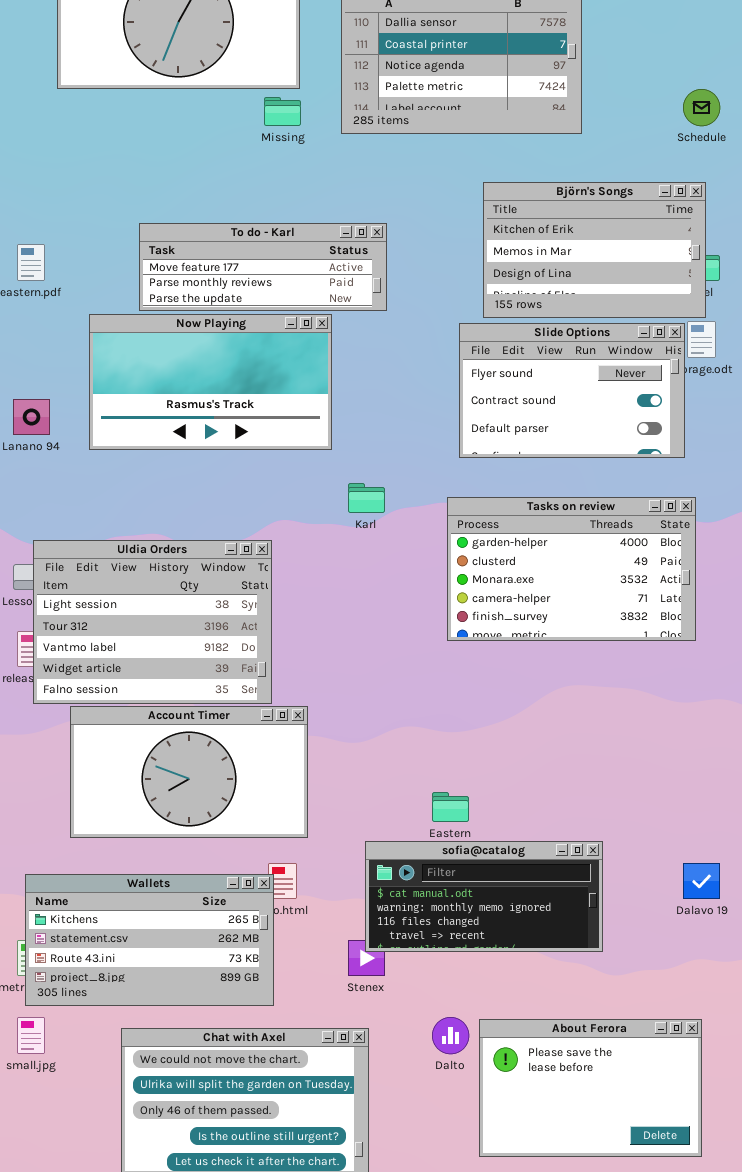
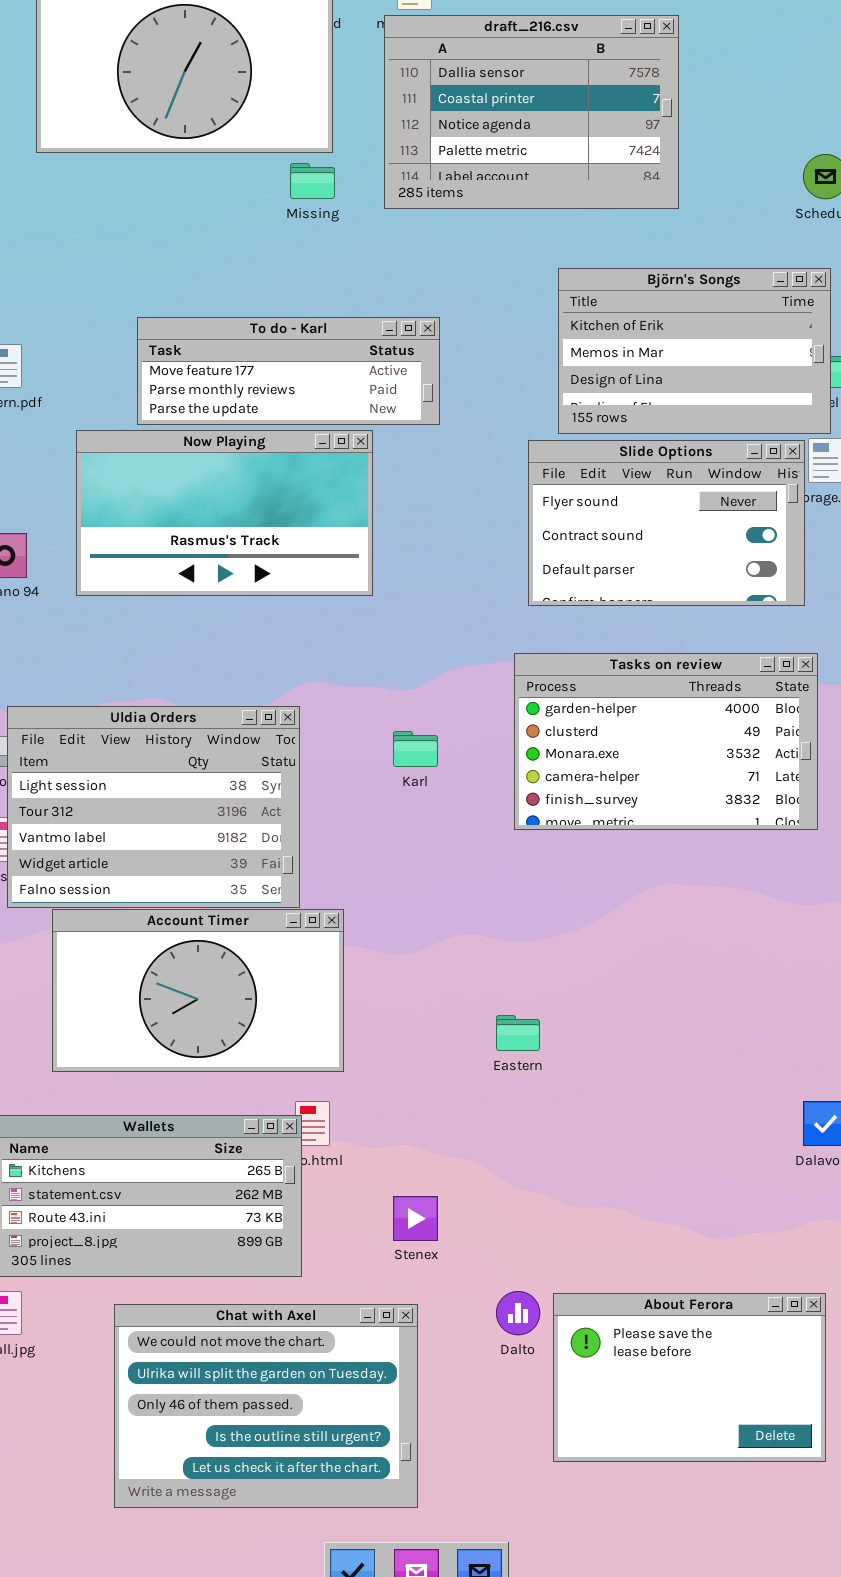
Karl: [348,483,385,513] -> [393,731,438,767], moved
sofia@catalog: [365,841,603,952] -> none, closed

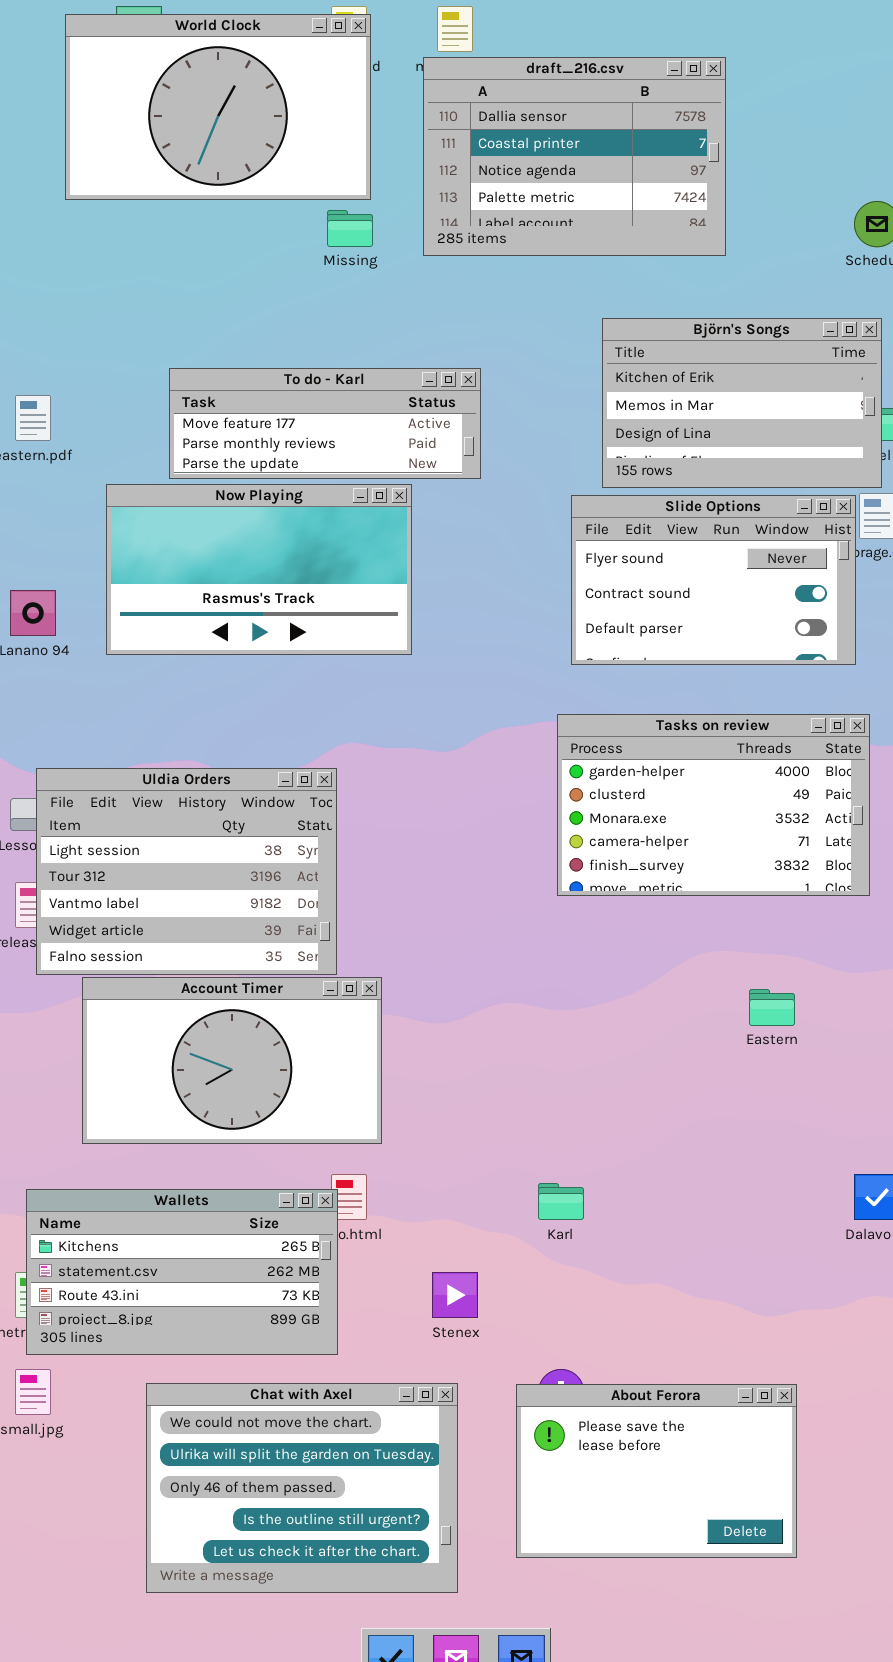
Karl: [393,731,438,767] -> [538,1183,584,1220], moved
Eastern: [496,1015,540,1051] -> [749,989,795,1026], moved
About Ferora: [553,1293,826,1462] -> [516,1384,797,1558], moved

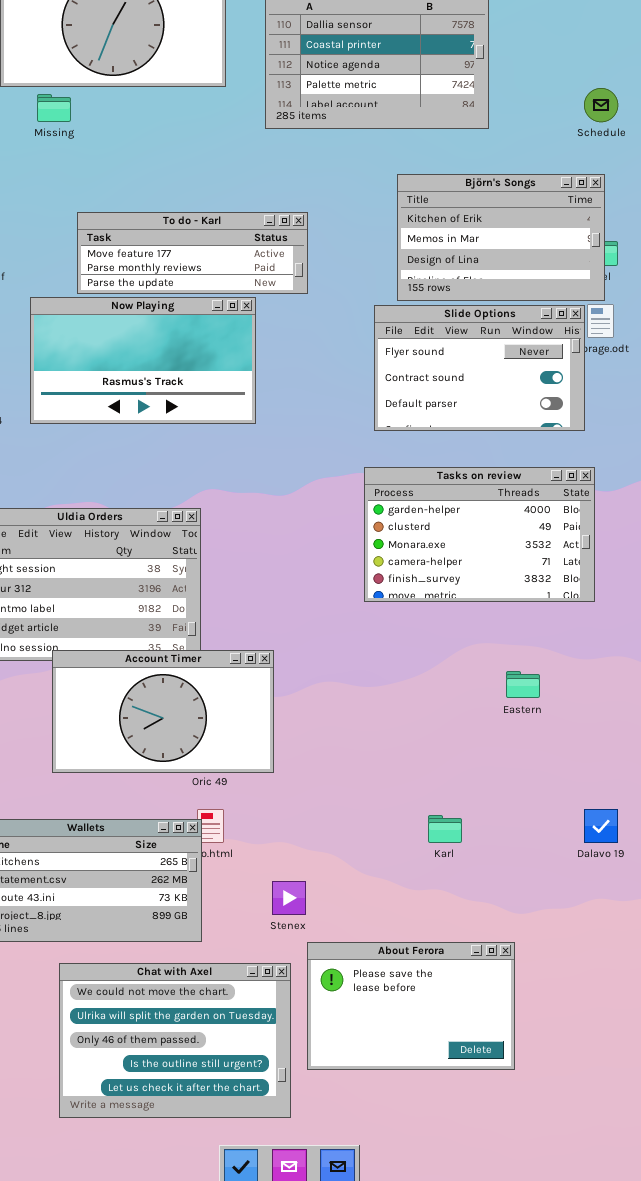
Missing: [327,210,373,247] -> [37,94,71,122], moved
Account Timer: [82,977,382,1144] -> [52,650,274,773], moved
Karl: [538,1183,584,1220] -> [428,815,462,843], moved
About Ferora: [516,1384,797,1558] -> [307,942,515,1070], moved

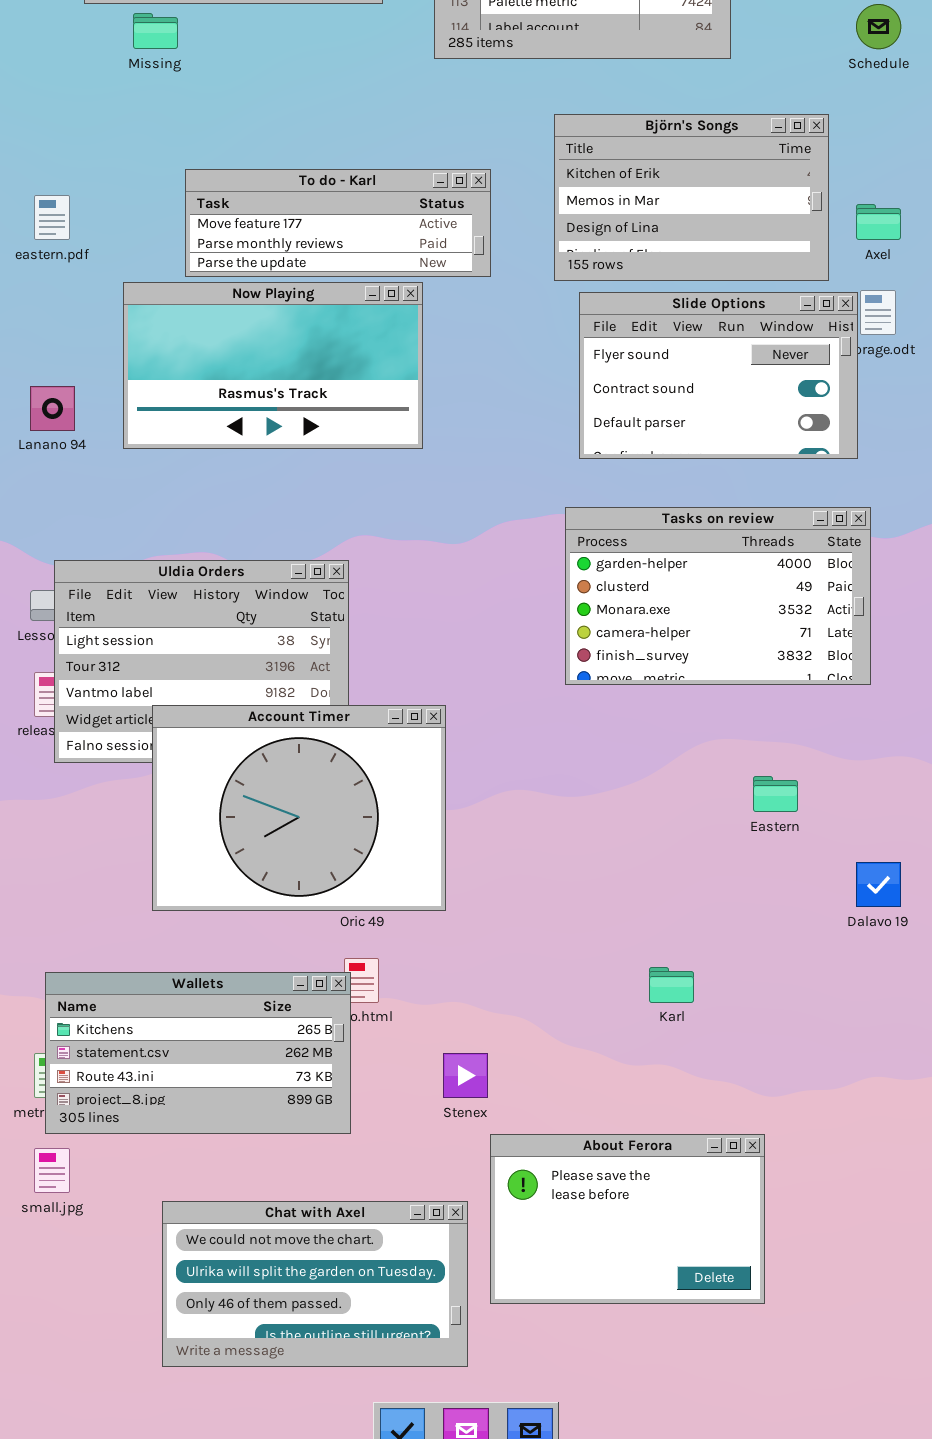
Björn's Songs: [397,174,605,301] -> [554,114,829,281], moved
Account Timer: [52,650,274,773] -> [152,705,446,911], resized
Dalavo 19: [584,809,618,843] -> [856,862,901,907], moved
Chat with Axel: [59,963,291,1118] -> [162,1201,468,1367], resized

